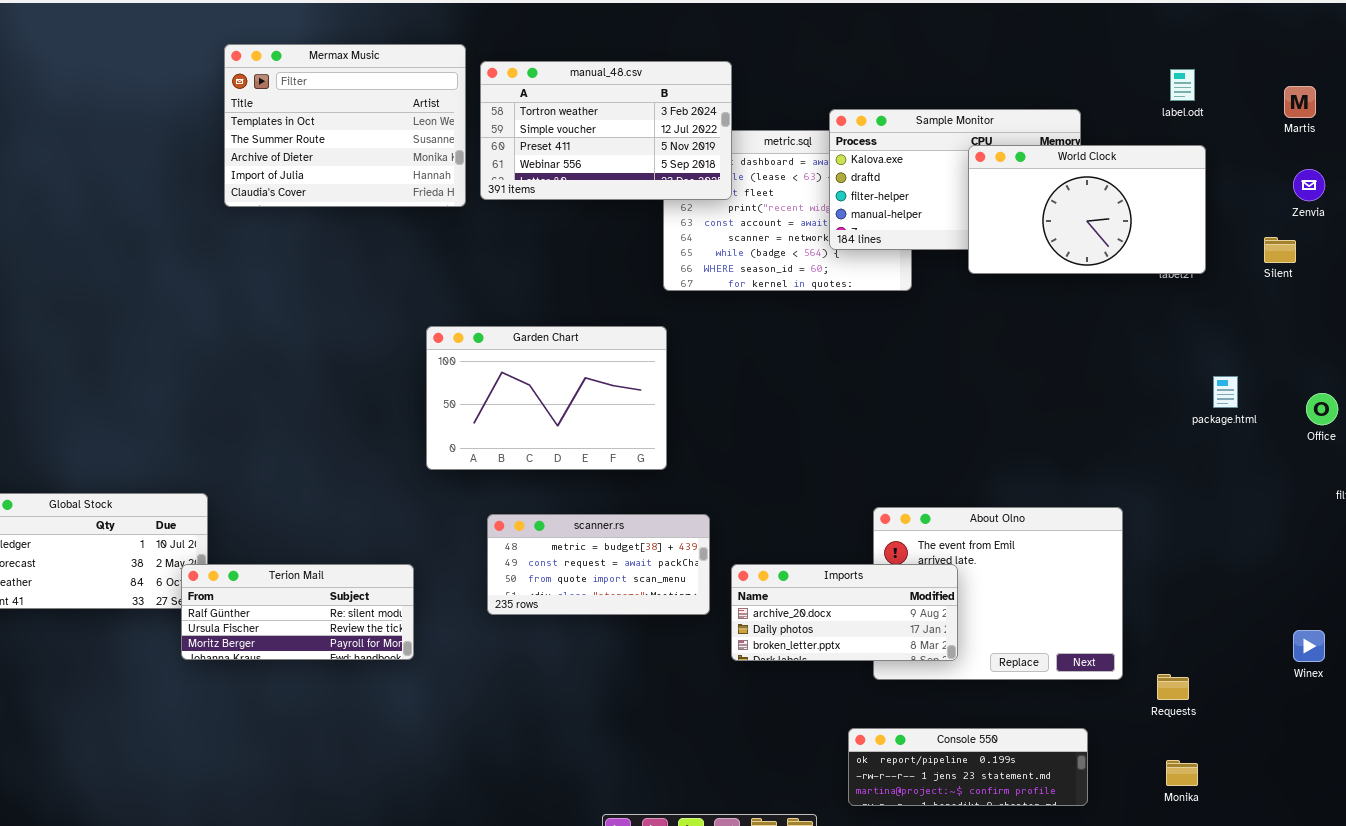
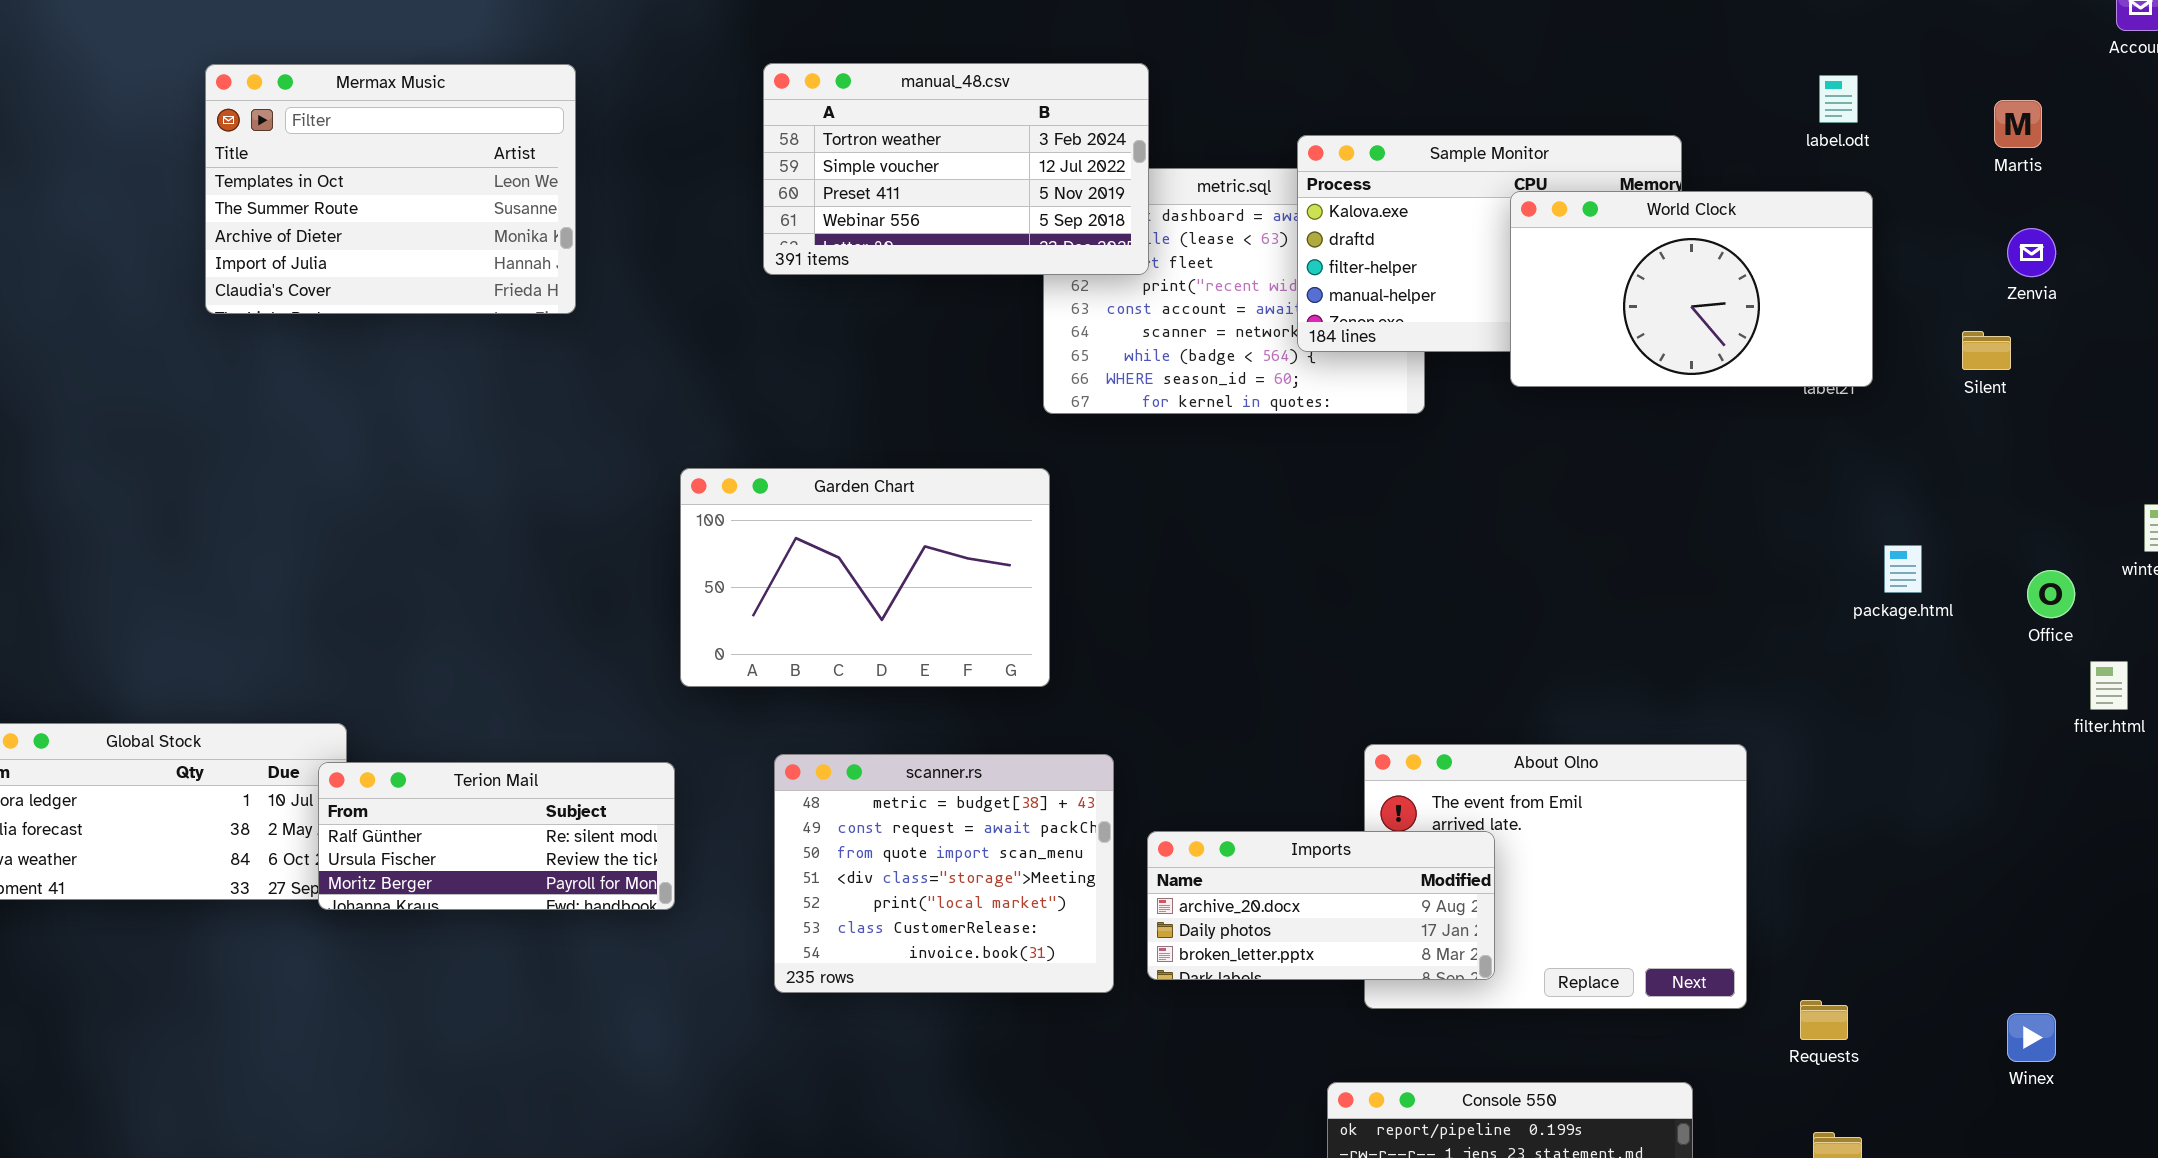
Mermax Music: [224,44,466,207] -> [205,64,576,314], moved
scanner.rs: [487,514,710,615] -> [774,754,1114,993], resized
Terion Mail: [181,564,414,660] -> [318,762,675,910], moved
Winex: [1293,630,1325,662] -> [2007,1013,2056,1062], moved

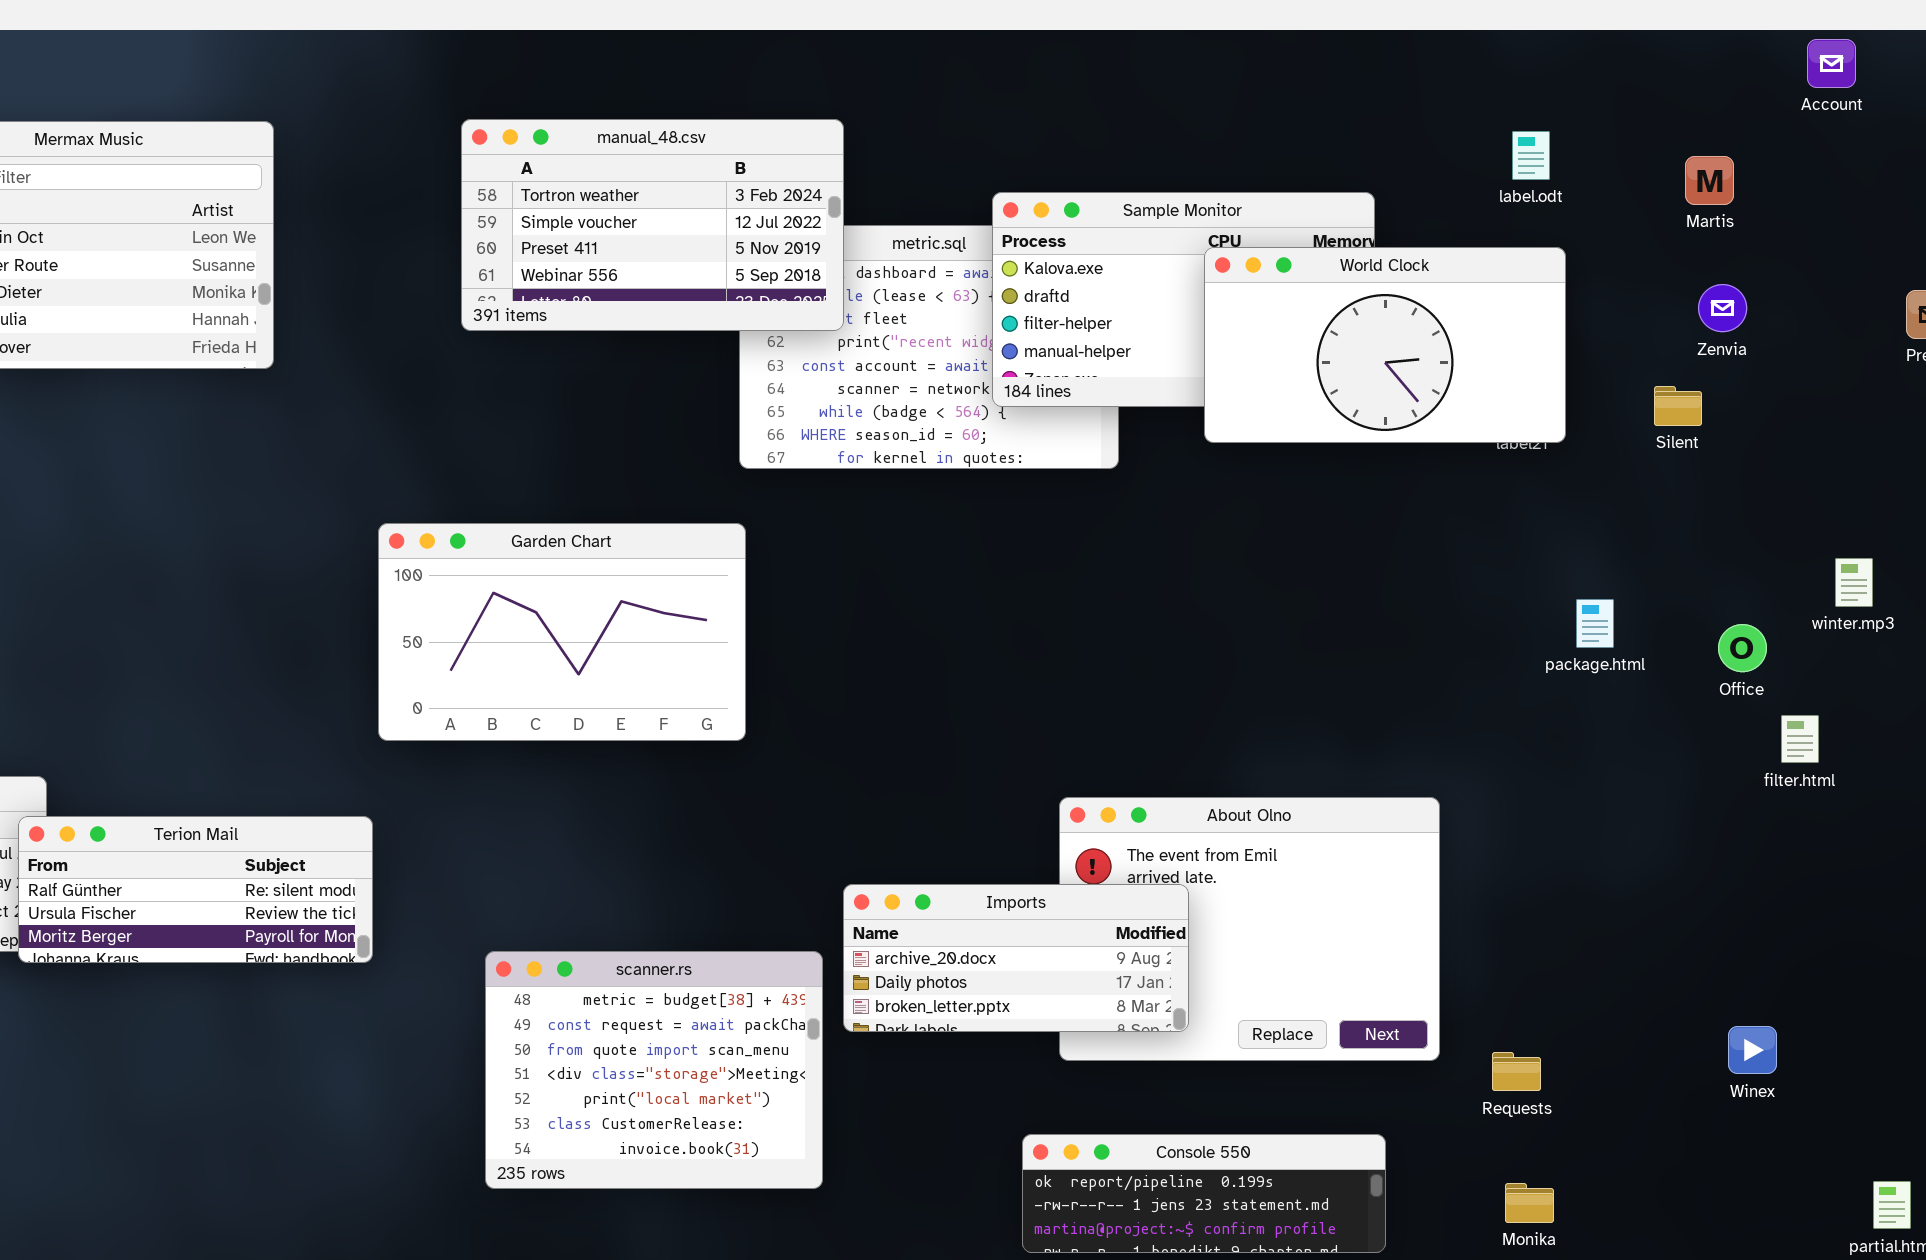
scanner.rs: [774,754,1114,993] -> [485,951,823,1189], moved
Winex: [2007,1013,2056,1062] -> [1728,1026,1777,1074], moved

